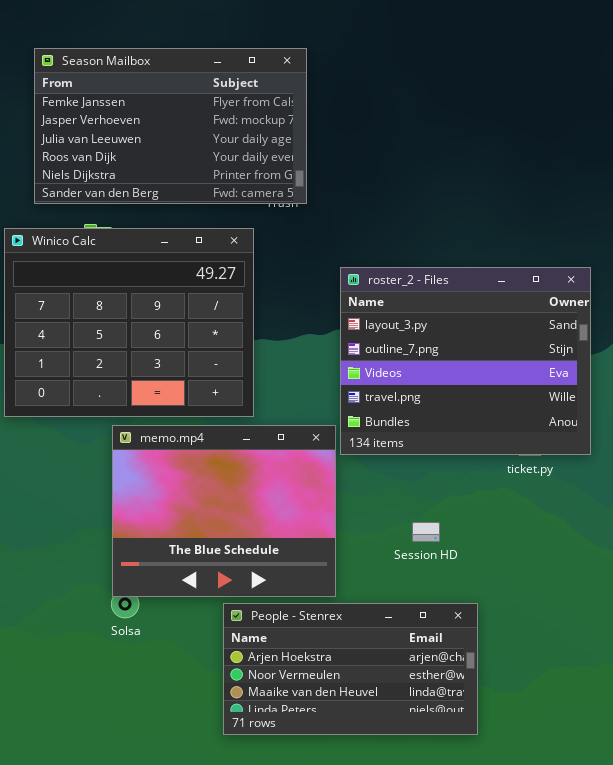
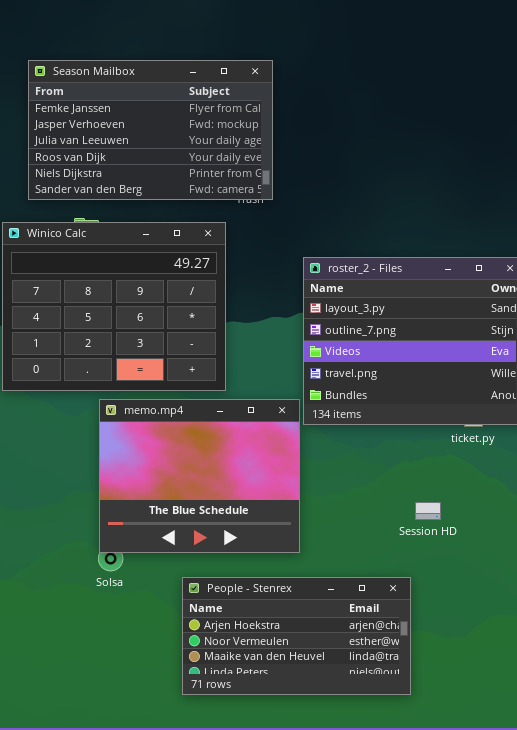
Session HD: [412,522,440,542] -> [415,502,441,520], moved
People - Stenrex: [223,603,478,735] -> [182,577,411,695], moved

